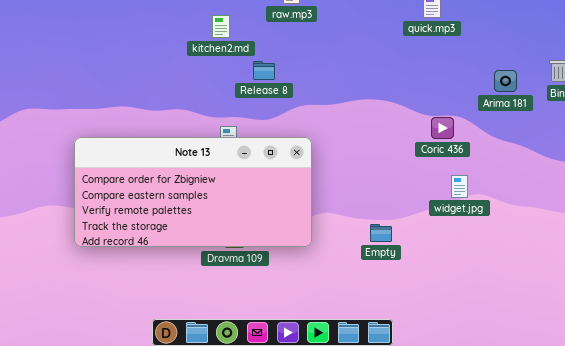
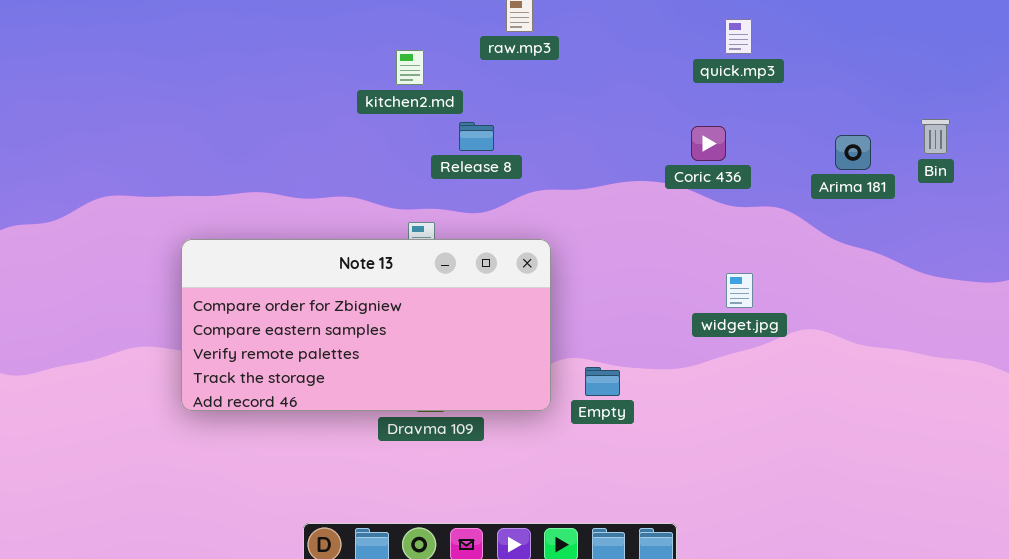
Coric 436: [431,117,454,139] -> [691,126,726,161], moved
widget.jpg: [451,175,468,198] -> [726,273,753,308], moved
Empty: [370,224,392,242] -> [585,367,620,396], moved

